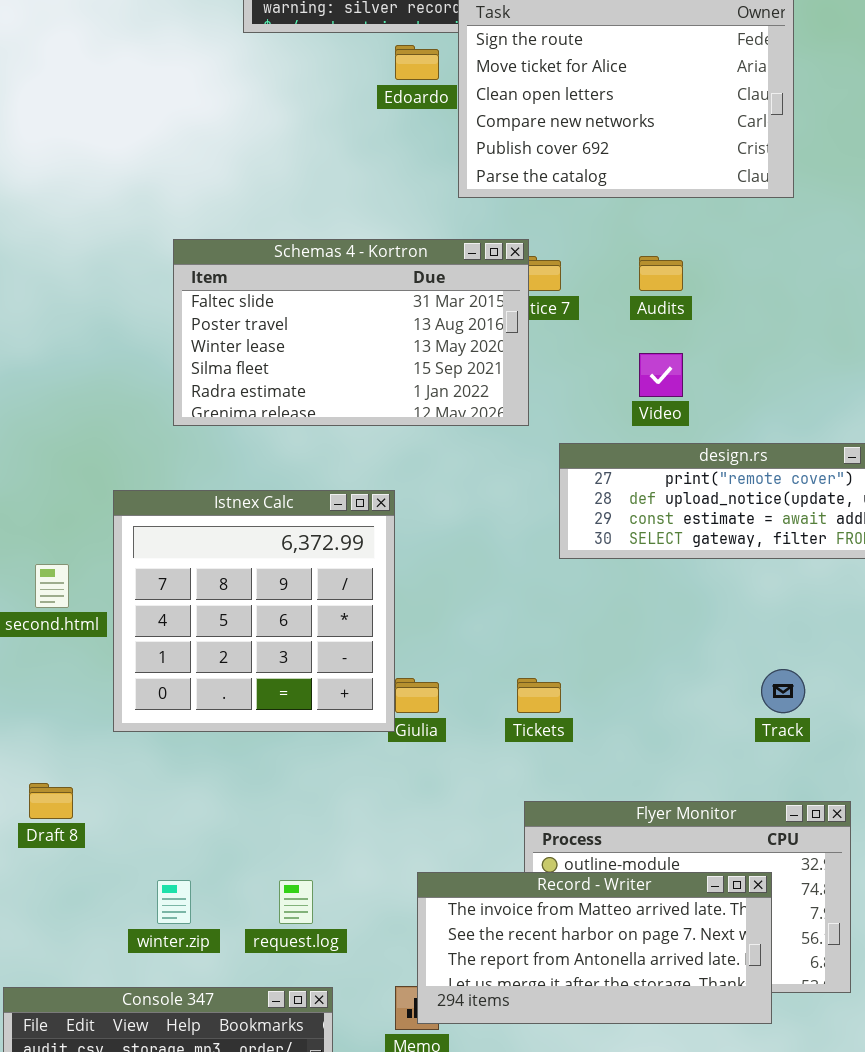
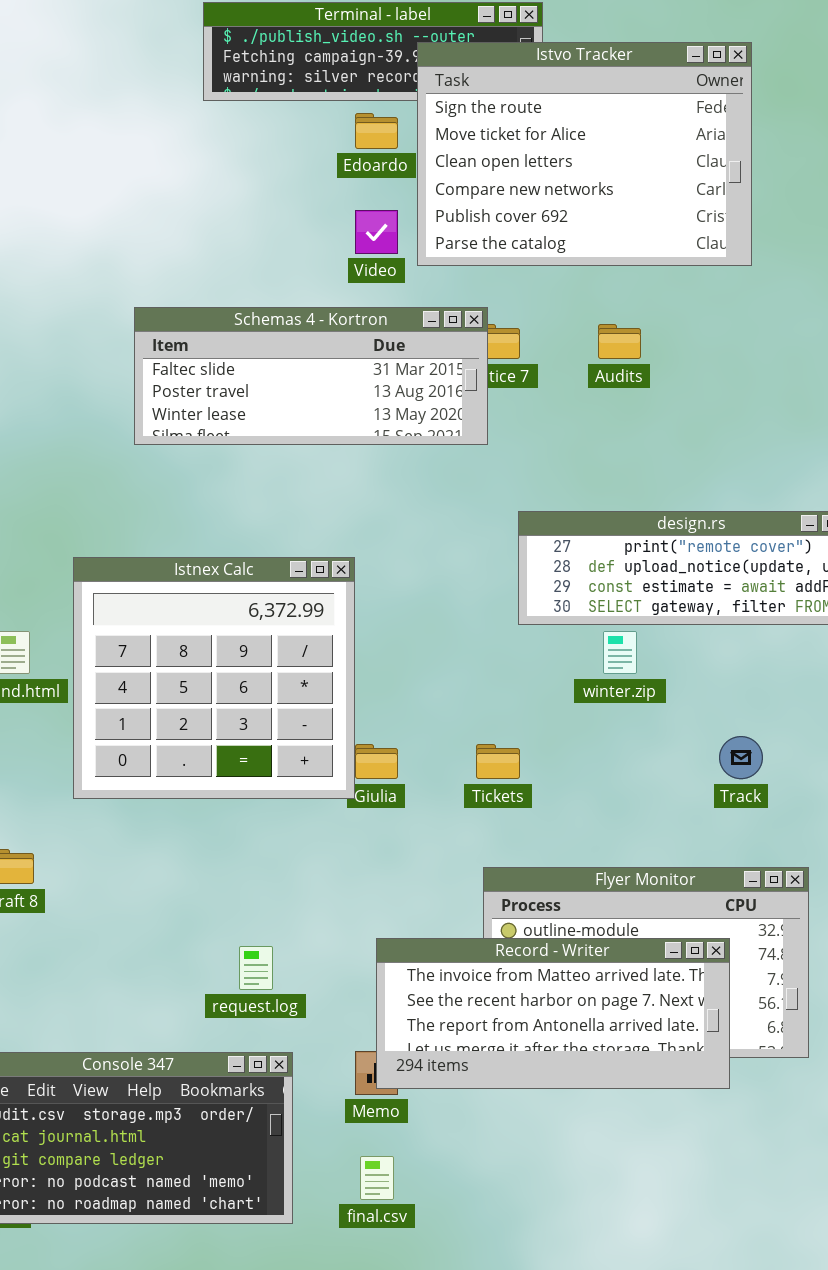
Schemas 4 - Kortron: [173,239,529,426] -> [134,307,488,445], resized
Video: [639,353,683,397] -> [355,210,398,254], moved
winter.zip: [157,880,191,924] -> [603,631,637,674], moved

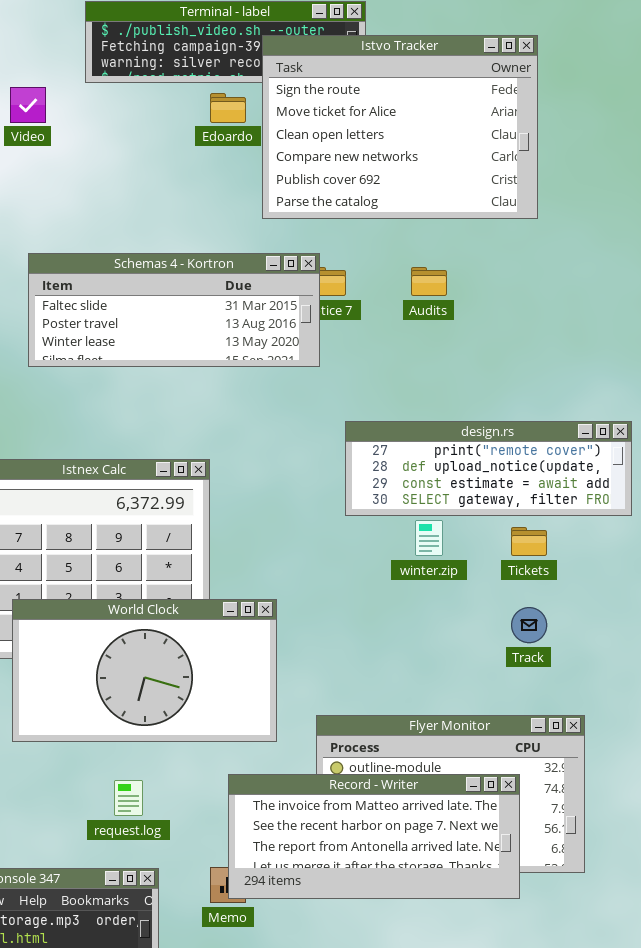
Video: [355,210,398,254] -> [10,87,46,123], moved
World Clock: none -> [12,599,277,742], opened
Tickets: [476,744,520,779] -> [511,527,547,556], moved

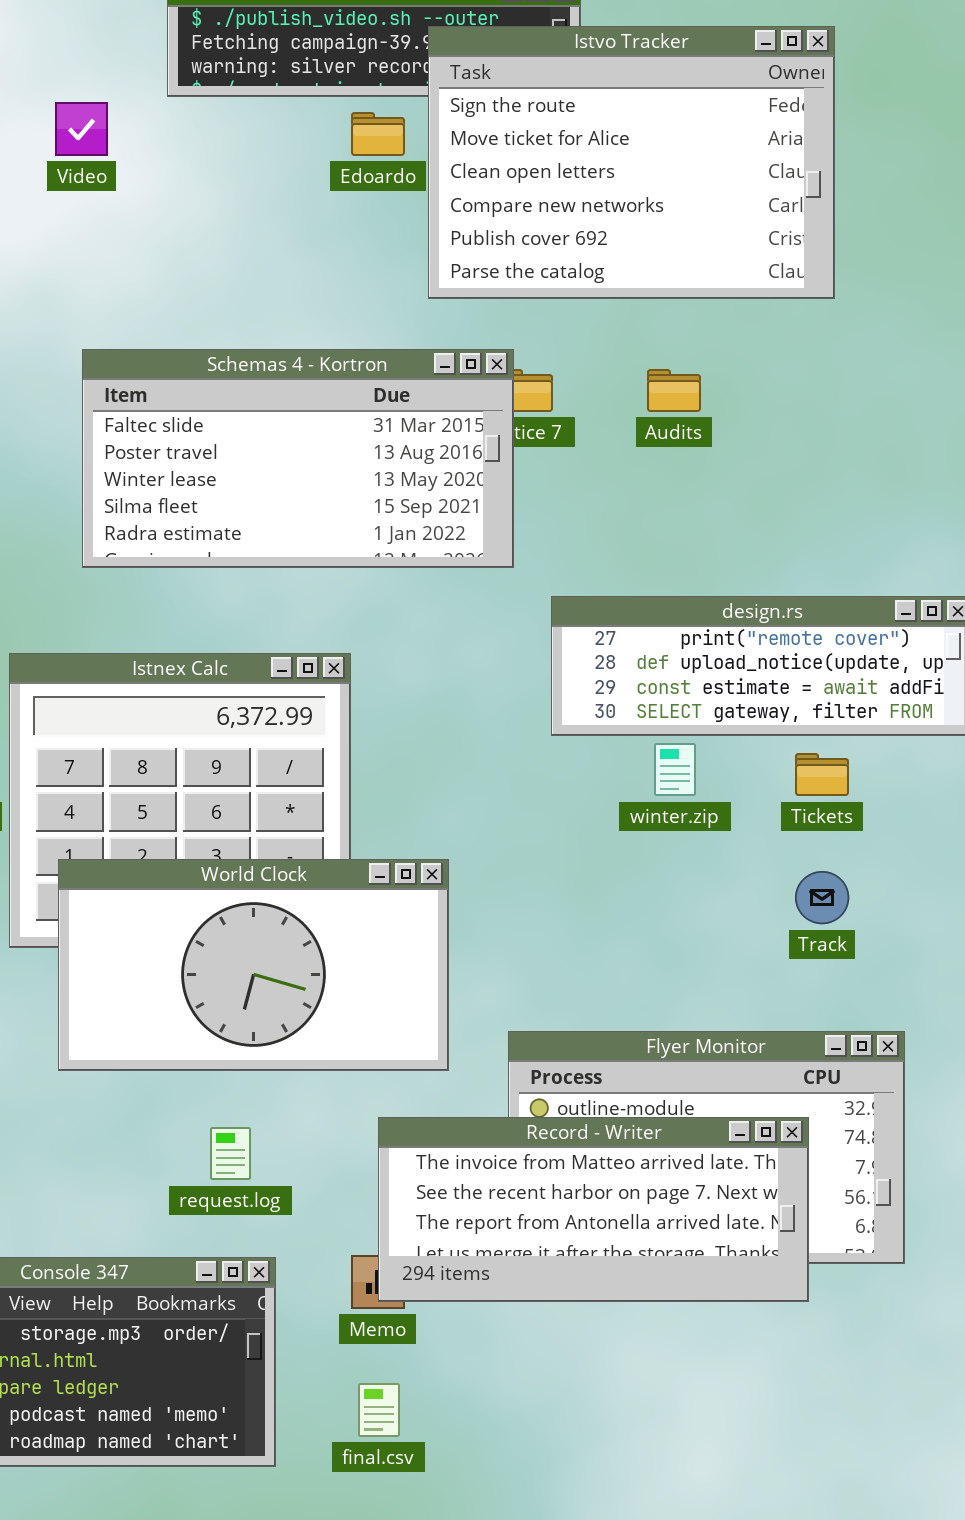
Schemas 4 - Kortron: [28,253,320,367] -> [82,349,514,568], resized

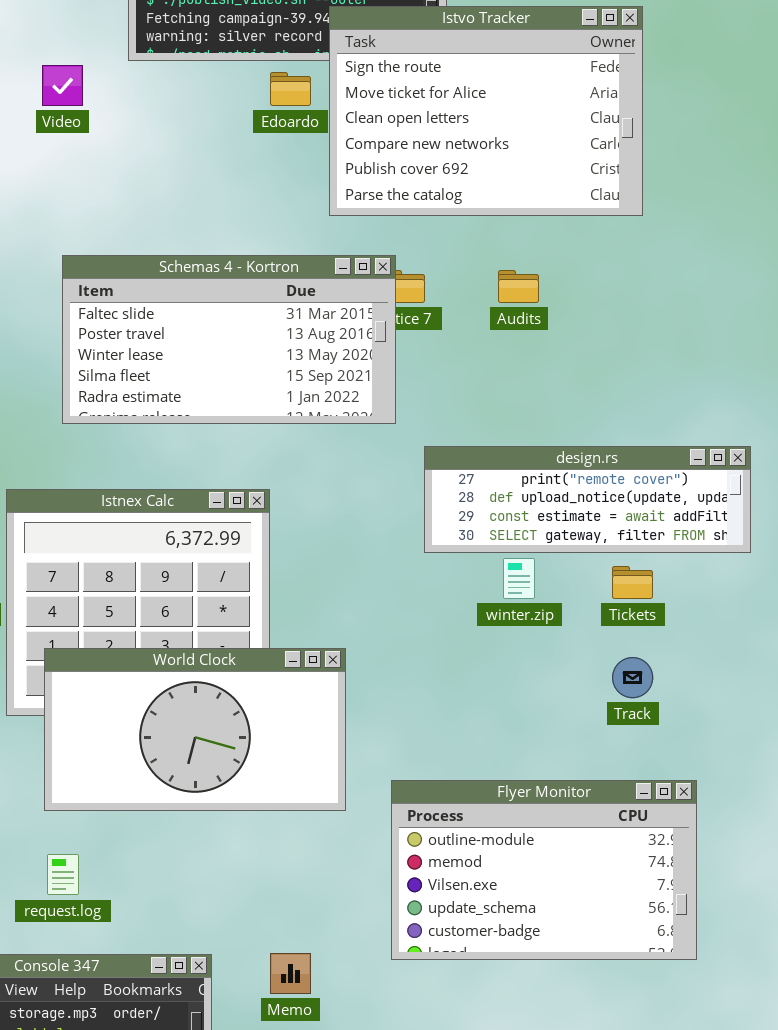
Record - Writer: [378,1117,809,1302] -> none, closed
request.log: [210,1127,251,1180] -> [47,854,79,895], moved

